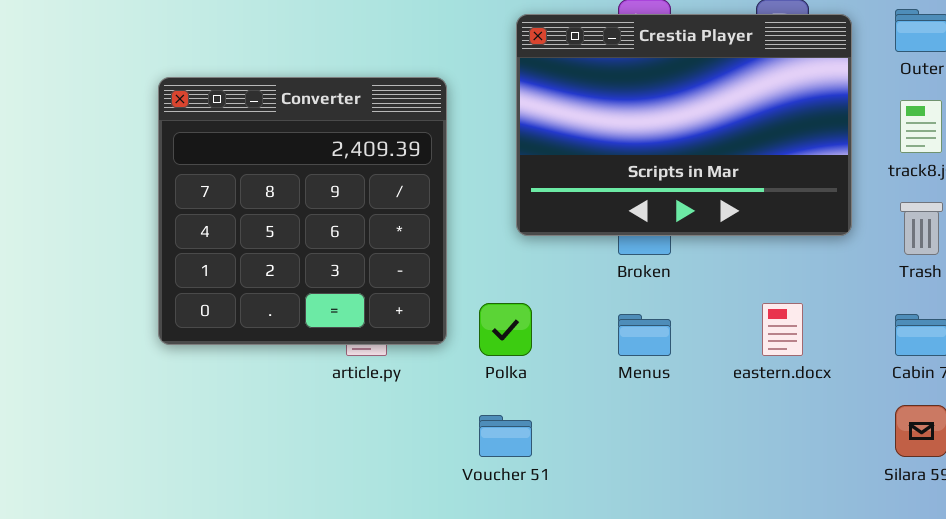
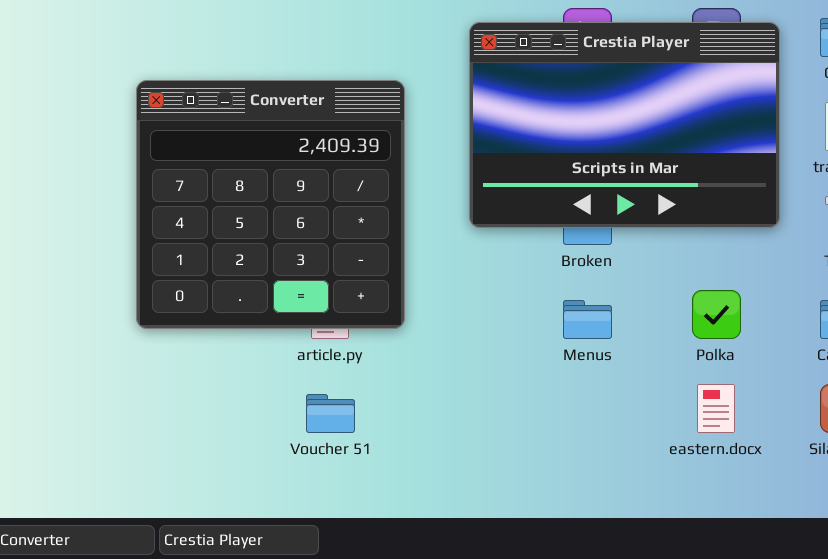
Polka: [479,303,532,356] -> [692,290,741,339], moved
eastern.docx: [762,303,803,356] -> [697,384,735,433], moved
Voucher 51: [479,415,532,457] -> [306,394,355,433], moved

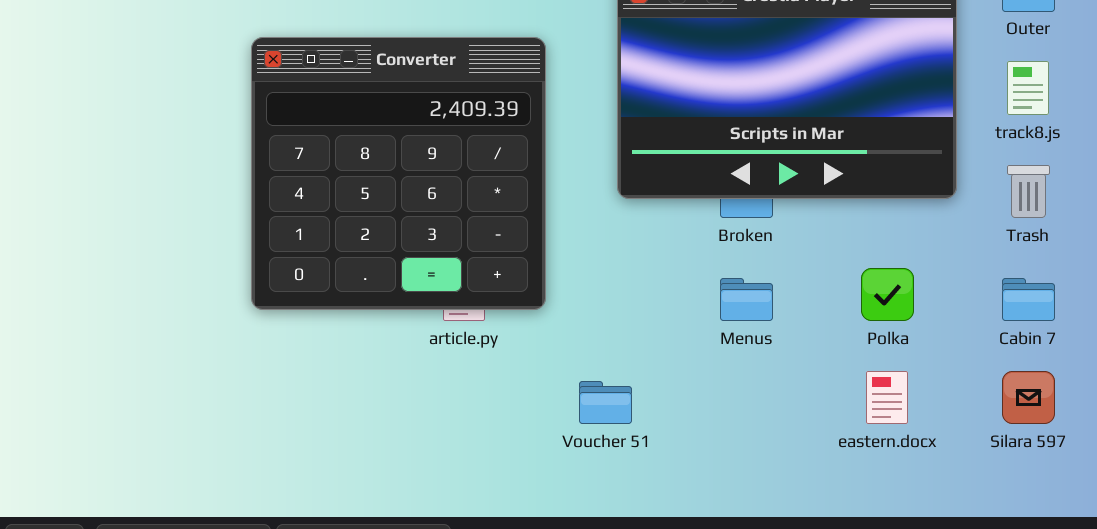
Voucher 51: [306,394,355,433] -> [579,381,632,424], moved

